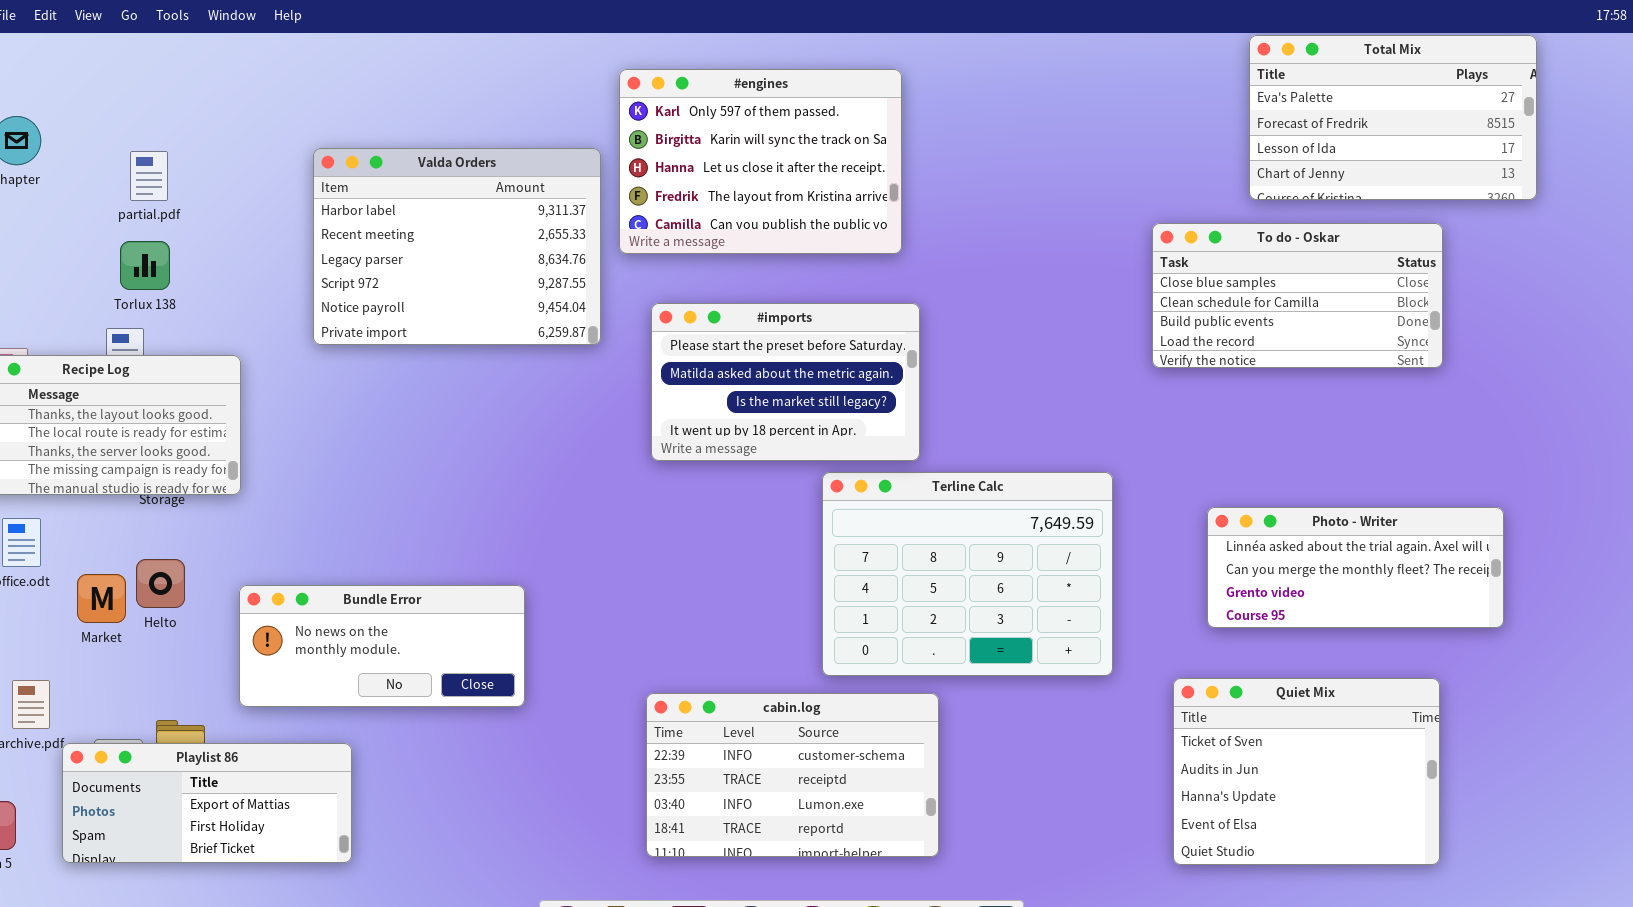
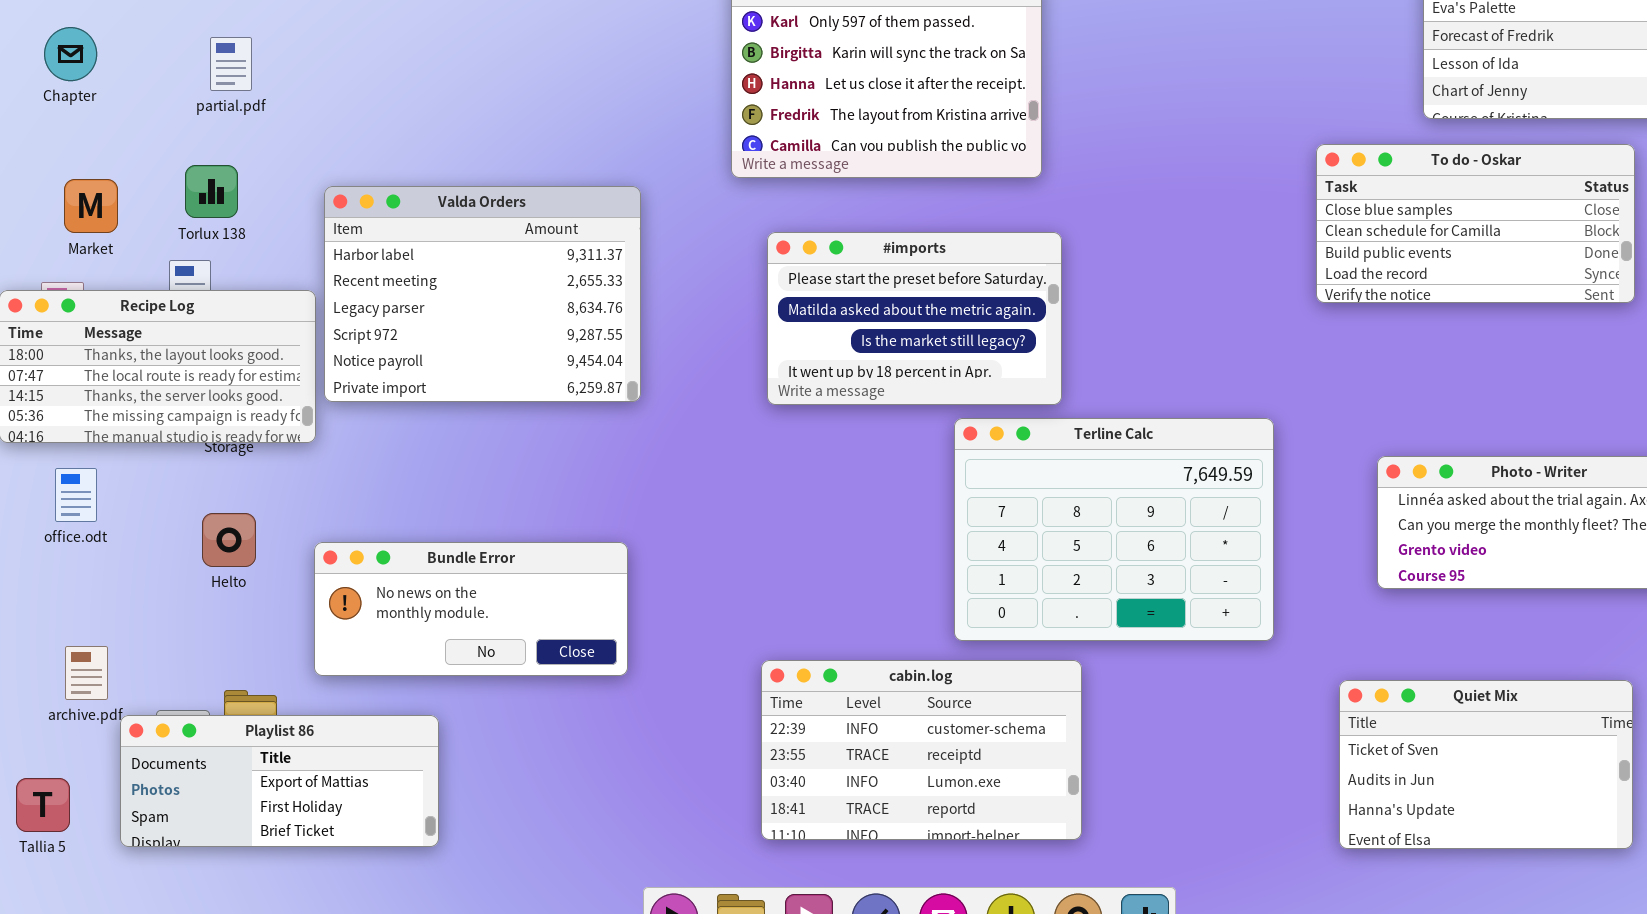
Valda Orders: [313,148,601,345] -> [324,186,641,402], moved
partial.pdf: [130,151,168,201] -> [210,37,252,91], moved
Market: [77,574,126,623] -> [64,179,118,233], moved
Quiet Mix: [1173,678,1440,865] -> [1339,680,1633,849], resized

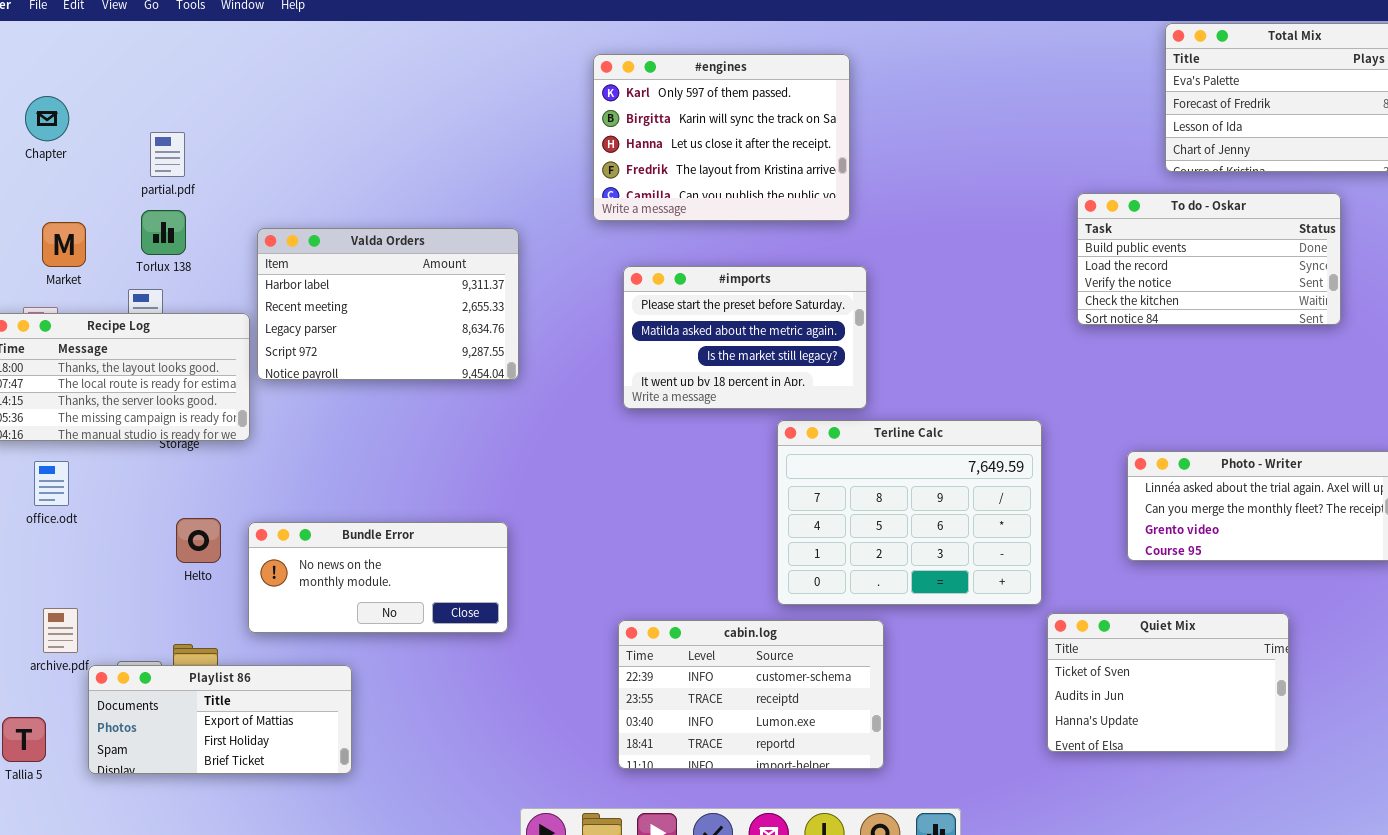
partial.pdf: [210,37,252,91] -> [150,132,185,177], moved
To do - Oskar: [1316,144,1635,303] -> [1077,193,1341,325], scrolled down 2 rows
Valda Orders: [324,186,641,402] -> [257,228,519,380], resized
Helto: [202,513,256,567] -> [176,518,221,563], moved
Quiet Mix: [1339,680,1633,849] -> [1047,613,1289,752], moved

